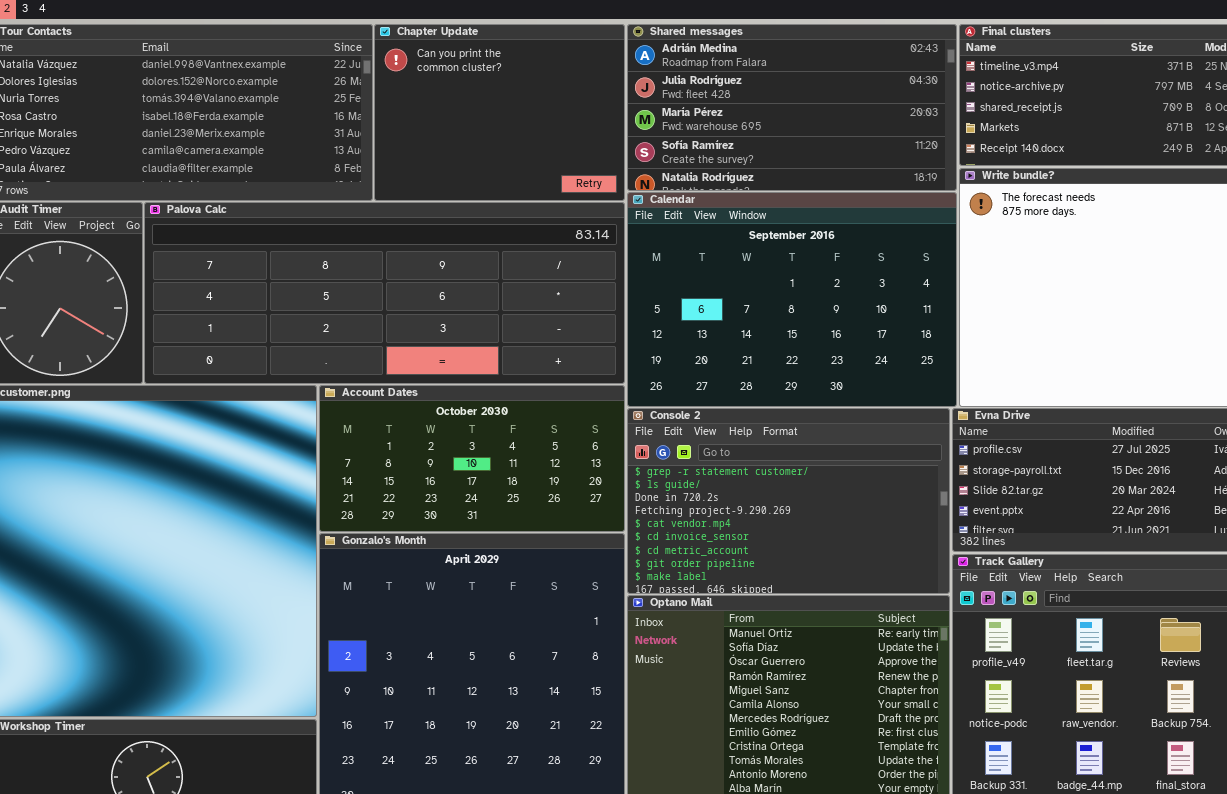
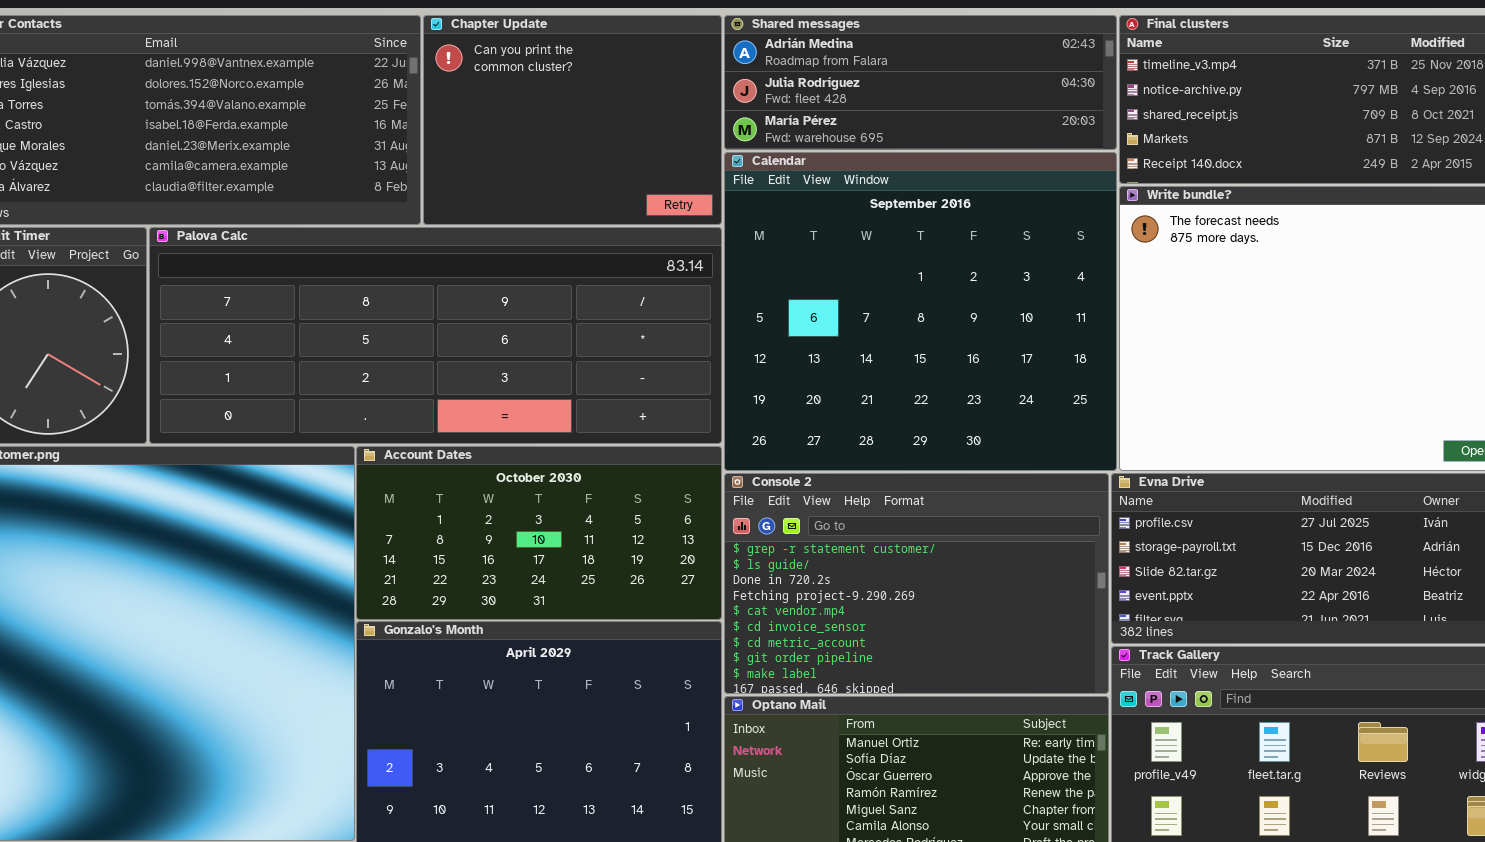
Shared messages: [627,24,957,191] -> [724,15,1117,150], resized
Calendar: [627,192,957,407] -> [724,152,1117,471], resized

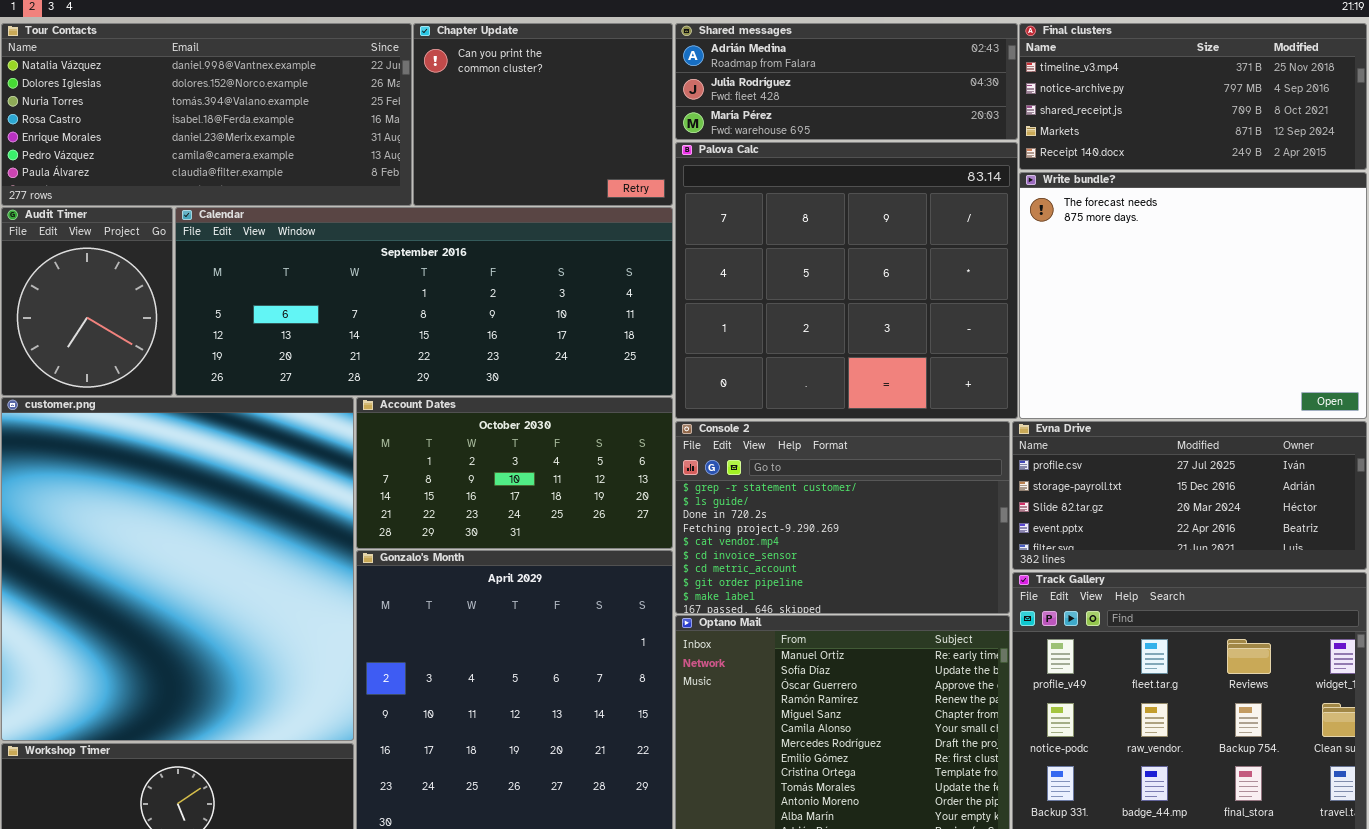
Calendar: [724,152,1117,471] -> [175,207,673,396], moved, resized
Palova Calc: [149,227,722,444] -> [675,142,1018,419], moved, resized

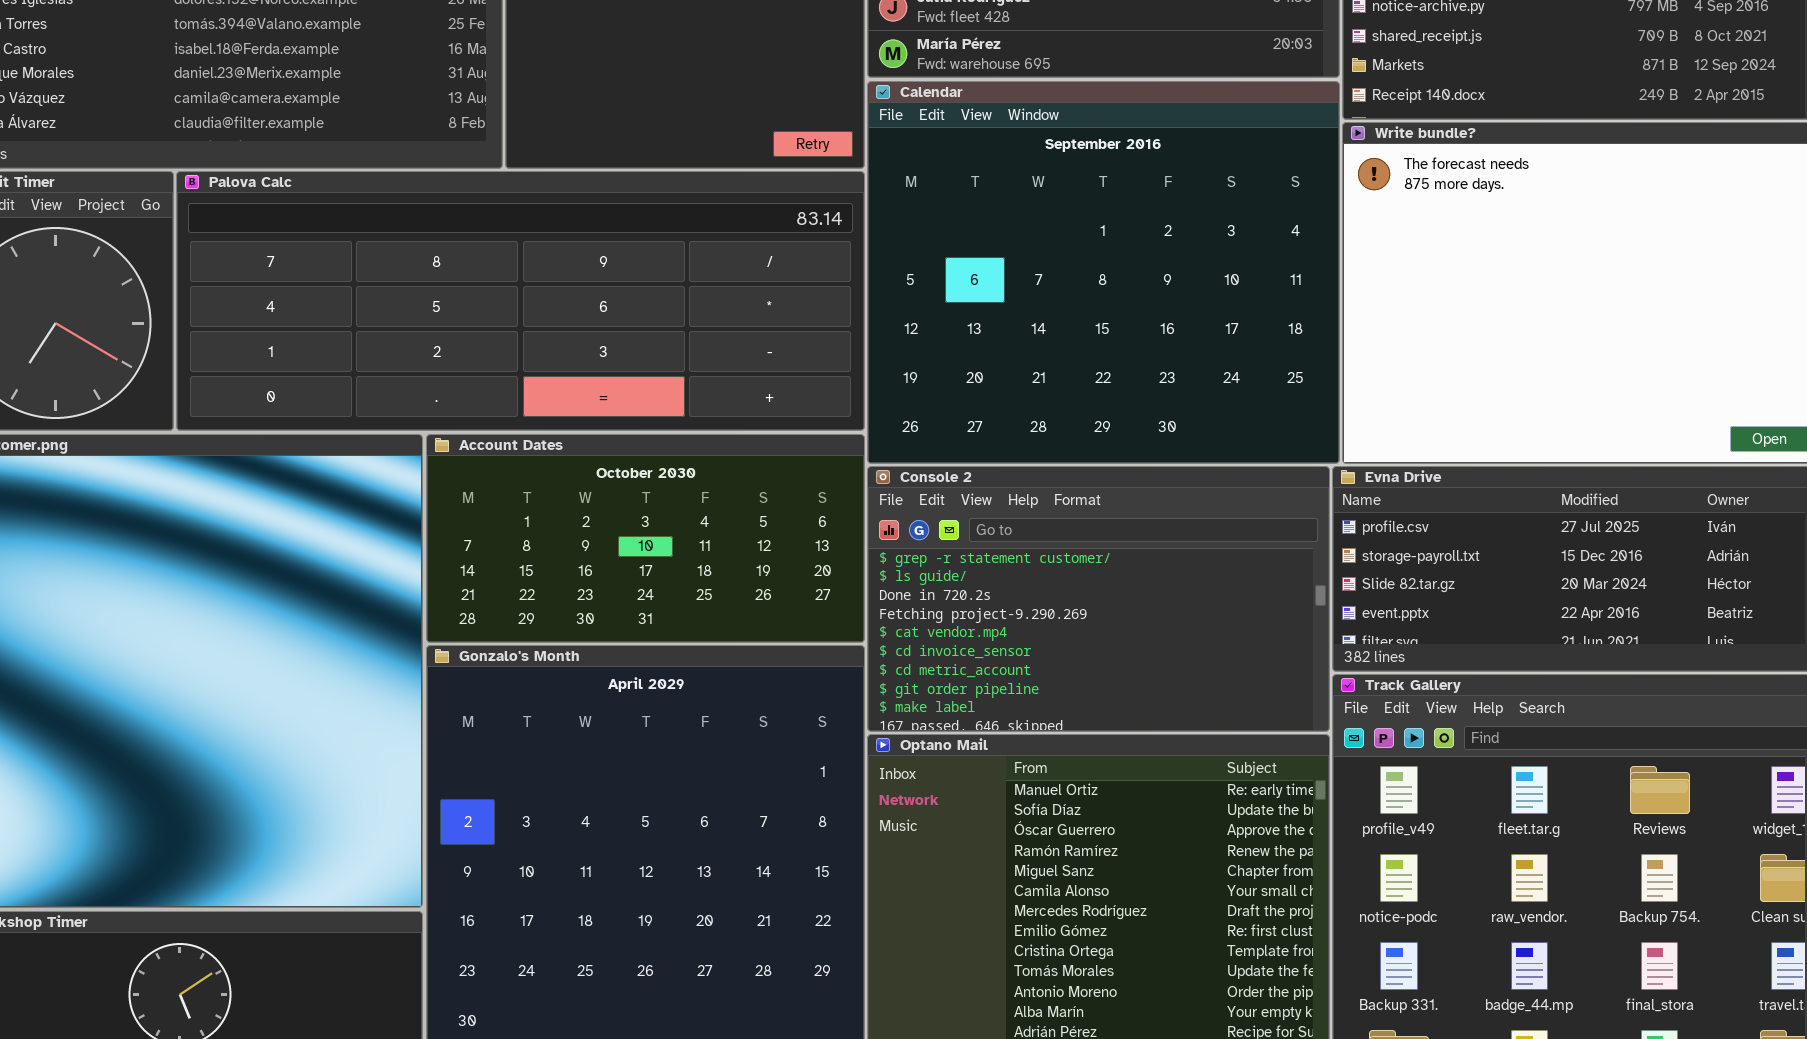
Palova Calc: [675,142,1018,419] -> [176,171,865,431], moved, resized
Calendar: [175,207,673,396] -> [867,81,1340,464], moved, resized

